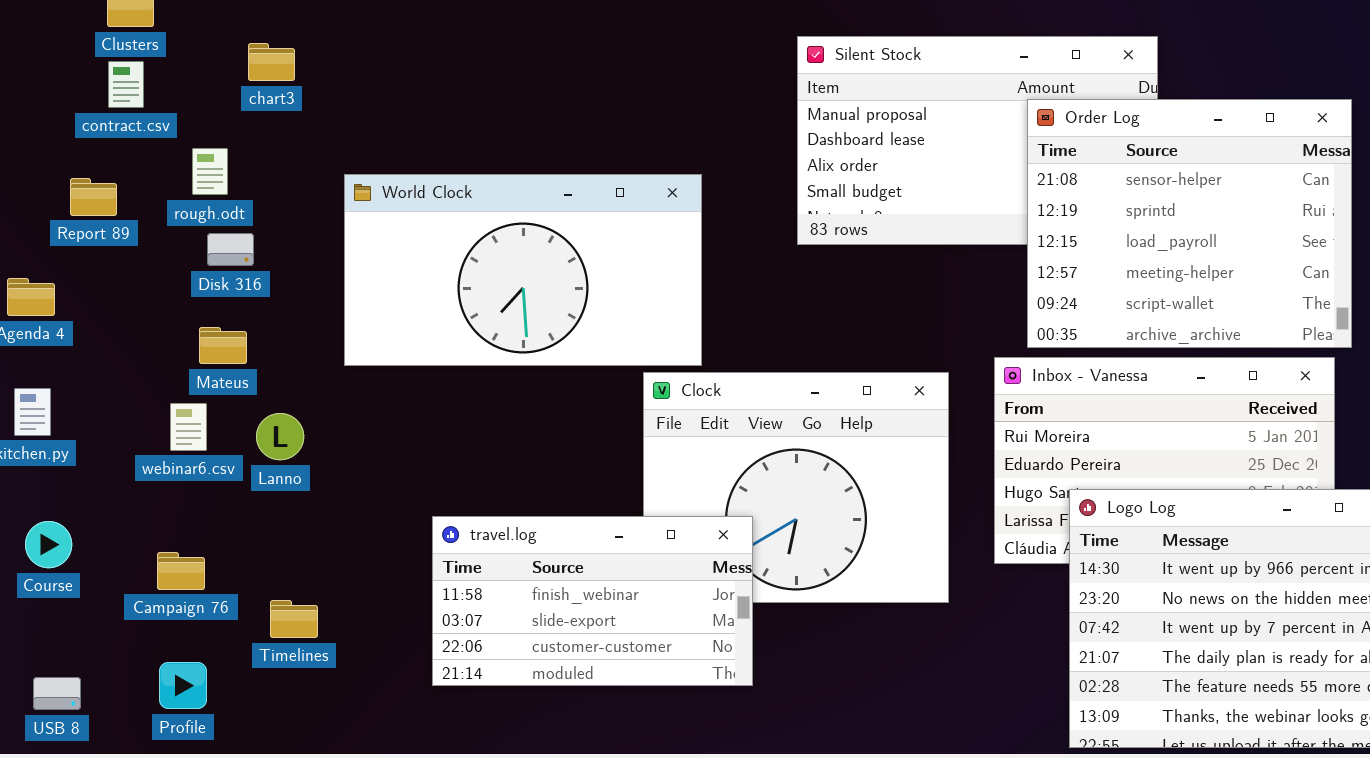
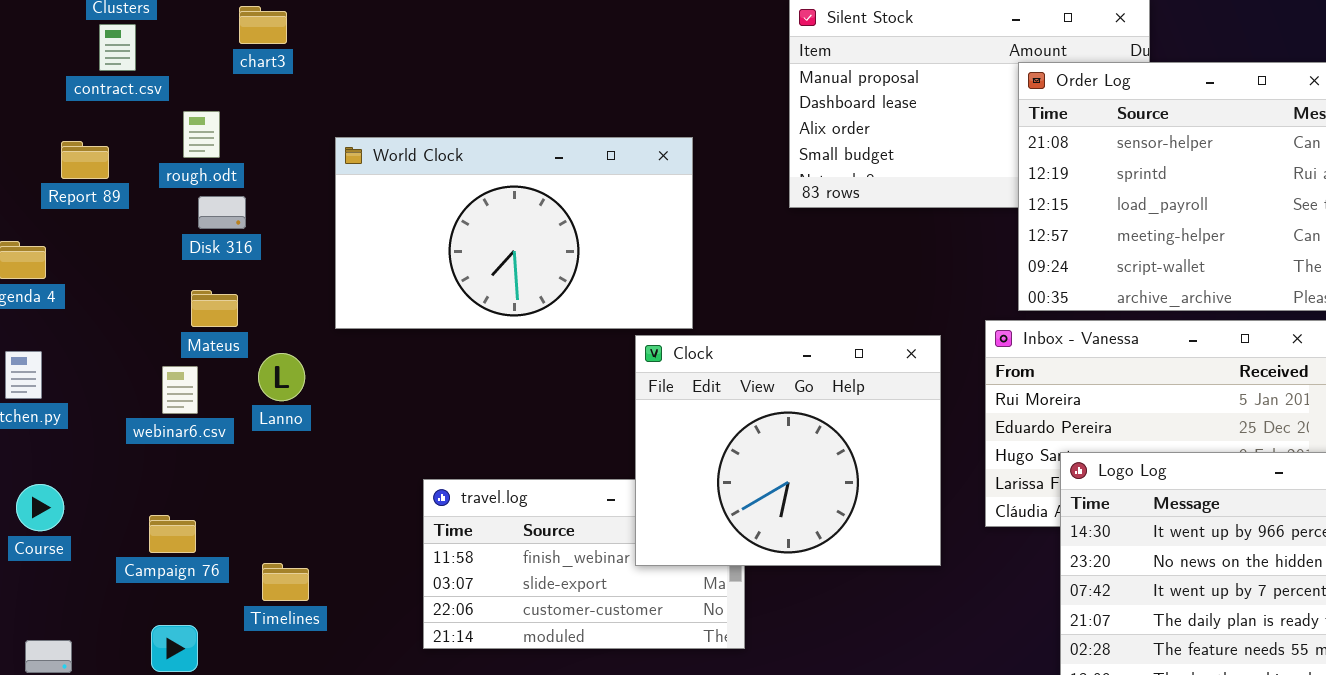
Clock: [643,372,949,603] -> [635,335,941,566], raised
Lanno: [256,413,304,460] -> [258,353,305,401], moved

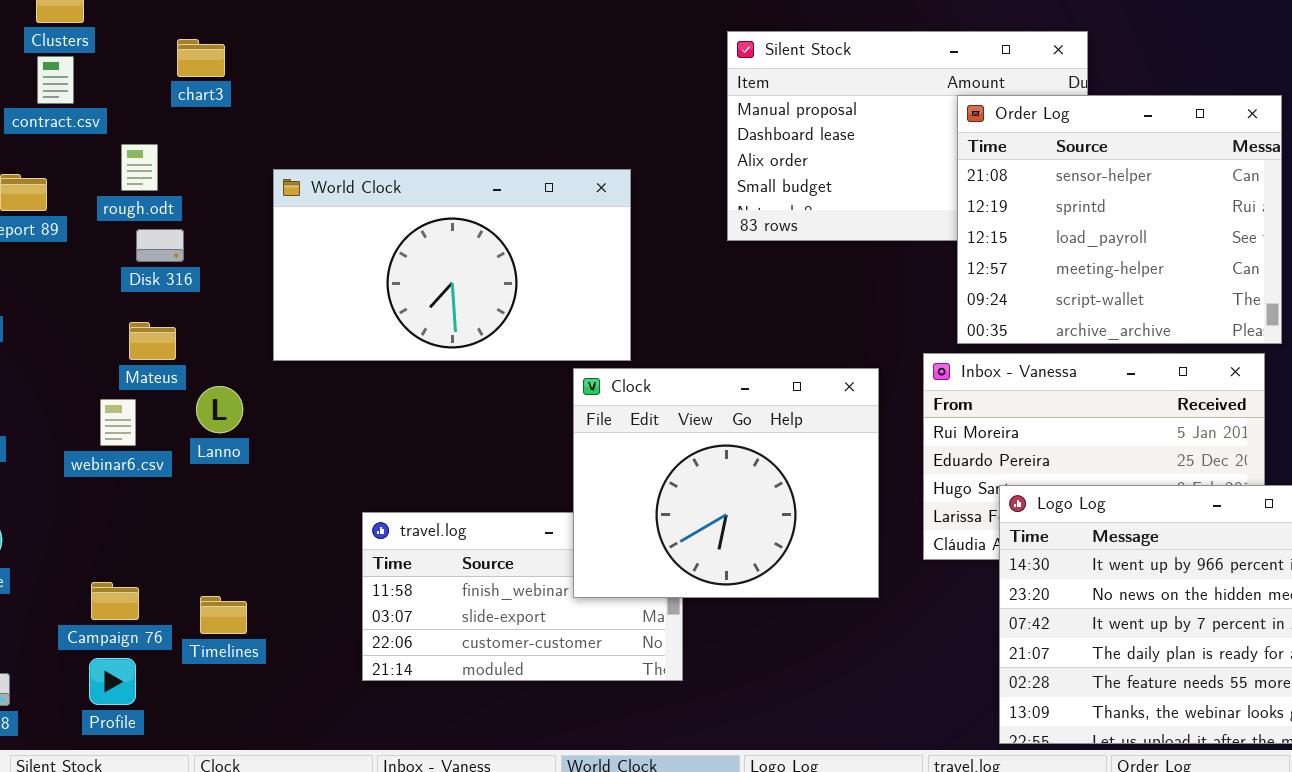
Campaign 76: [149,515,196,553] -> [91,582,139,620], moved

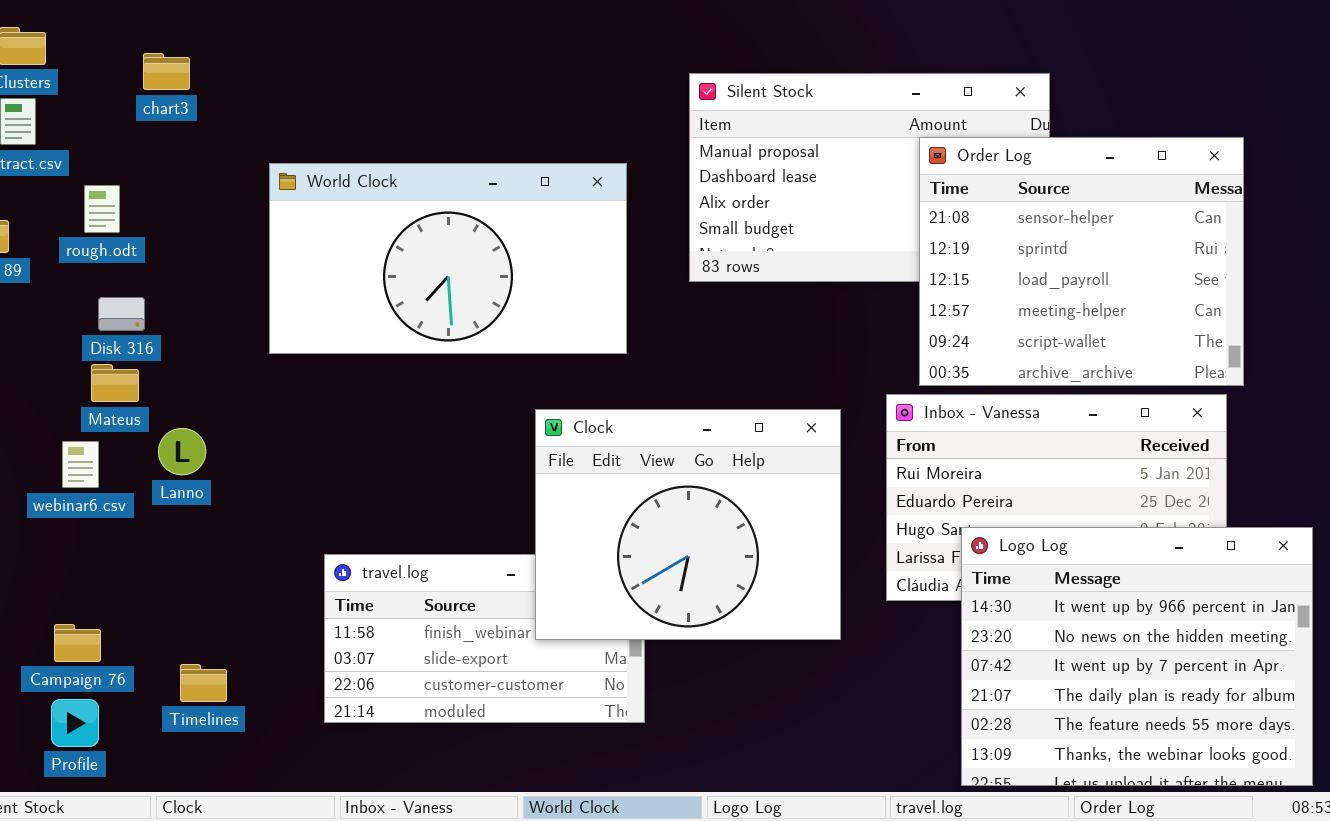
chart3: [177,39,225,77] -> [143,53,190,90], moved
World Clock: [273,169,631,361] -> [269,163,627,354], moved
Disk 316: [136,229,184,262] -> [98,297,145,331], moved
Timelines: [200,596,247,634] -> [180,664,227,702], moved

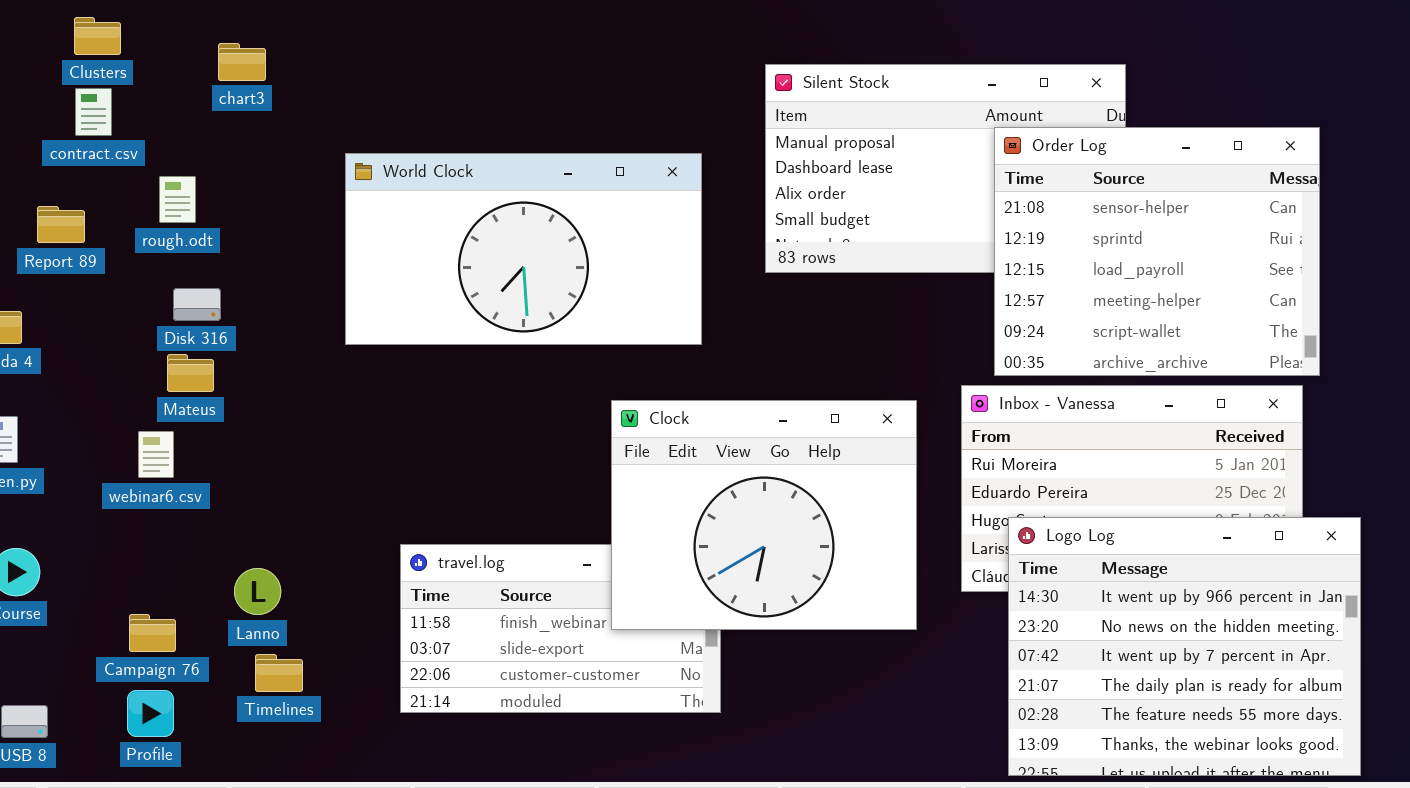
Lanno: [158,428,206,475] -> [234,568,281,615], moved
Logo Log: [961,527,1313,786] -> [1008,517,1361,776], moved

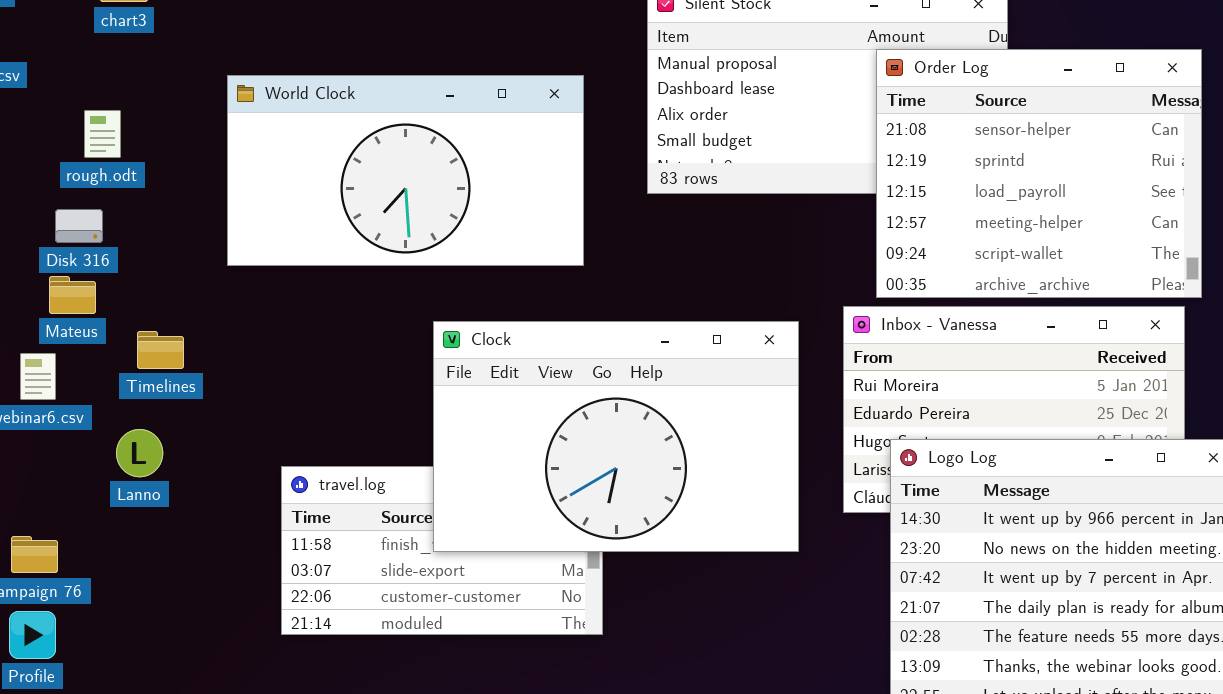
rough.odt: [159,176,196,223] -> [84,110,121,158], moved
Clock: [611,400,917,630] -> [433,321,799,552], resized
Lanno: [234,568,281,615] -> [116,429,163,477], moved
Timelines: [255,654,303,692] -> [137,331,184,369], moved

